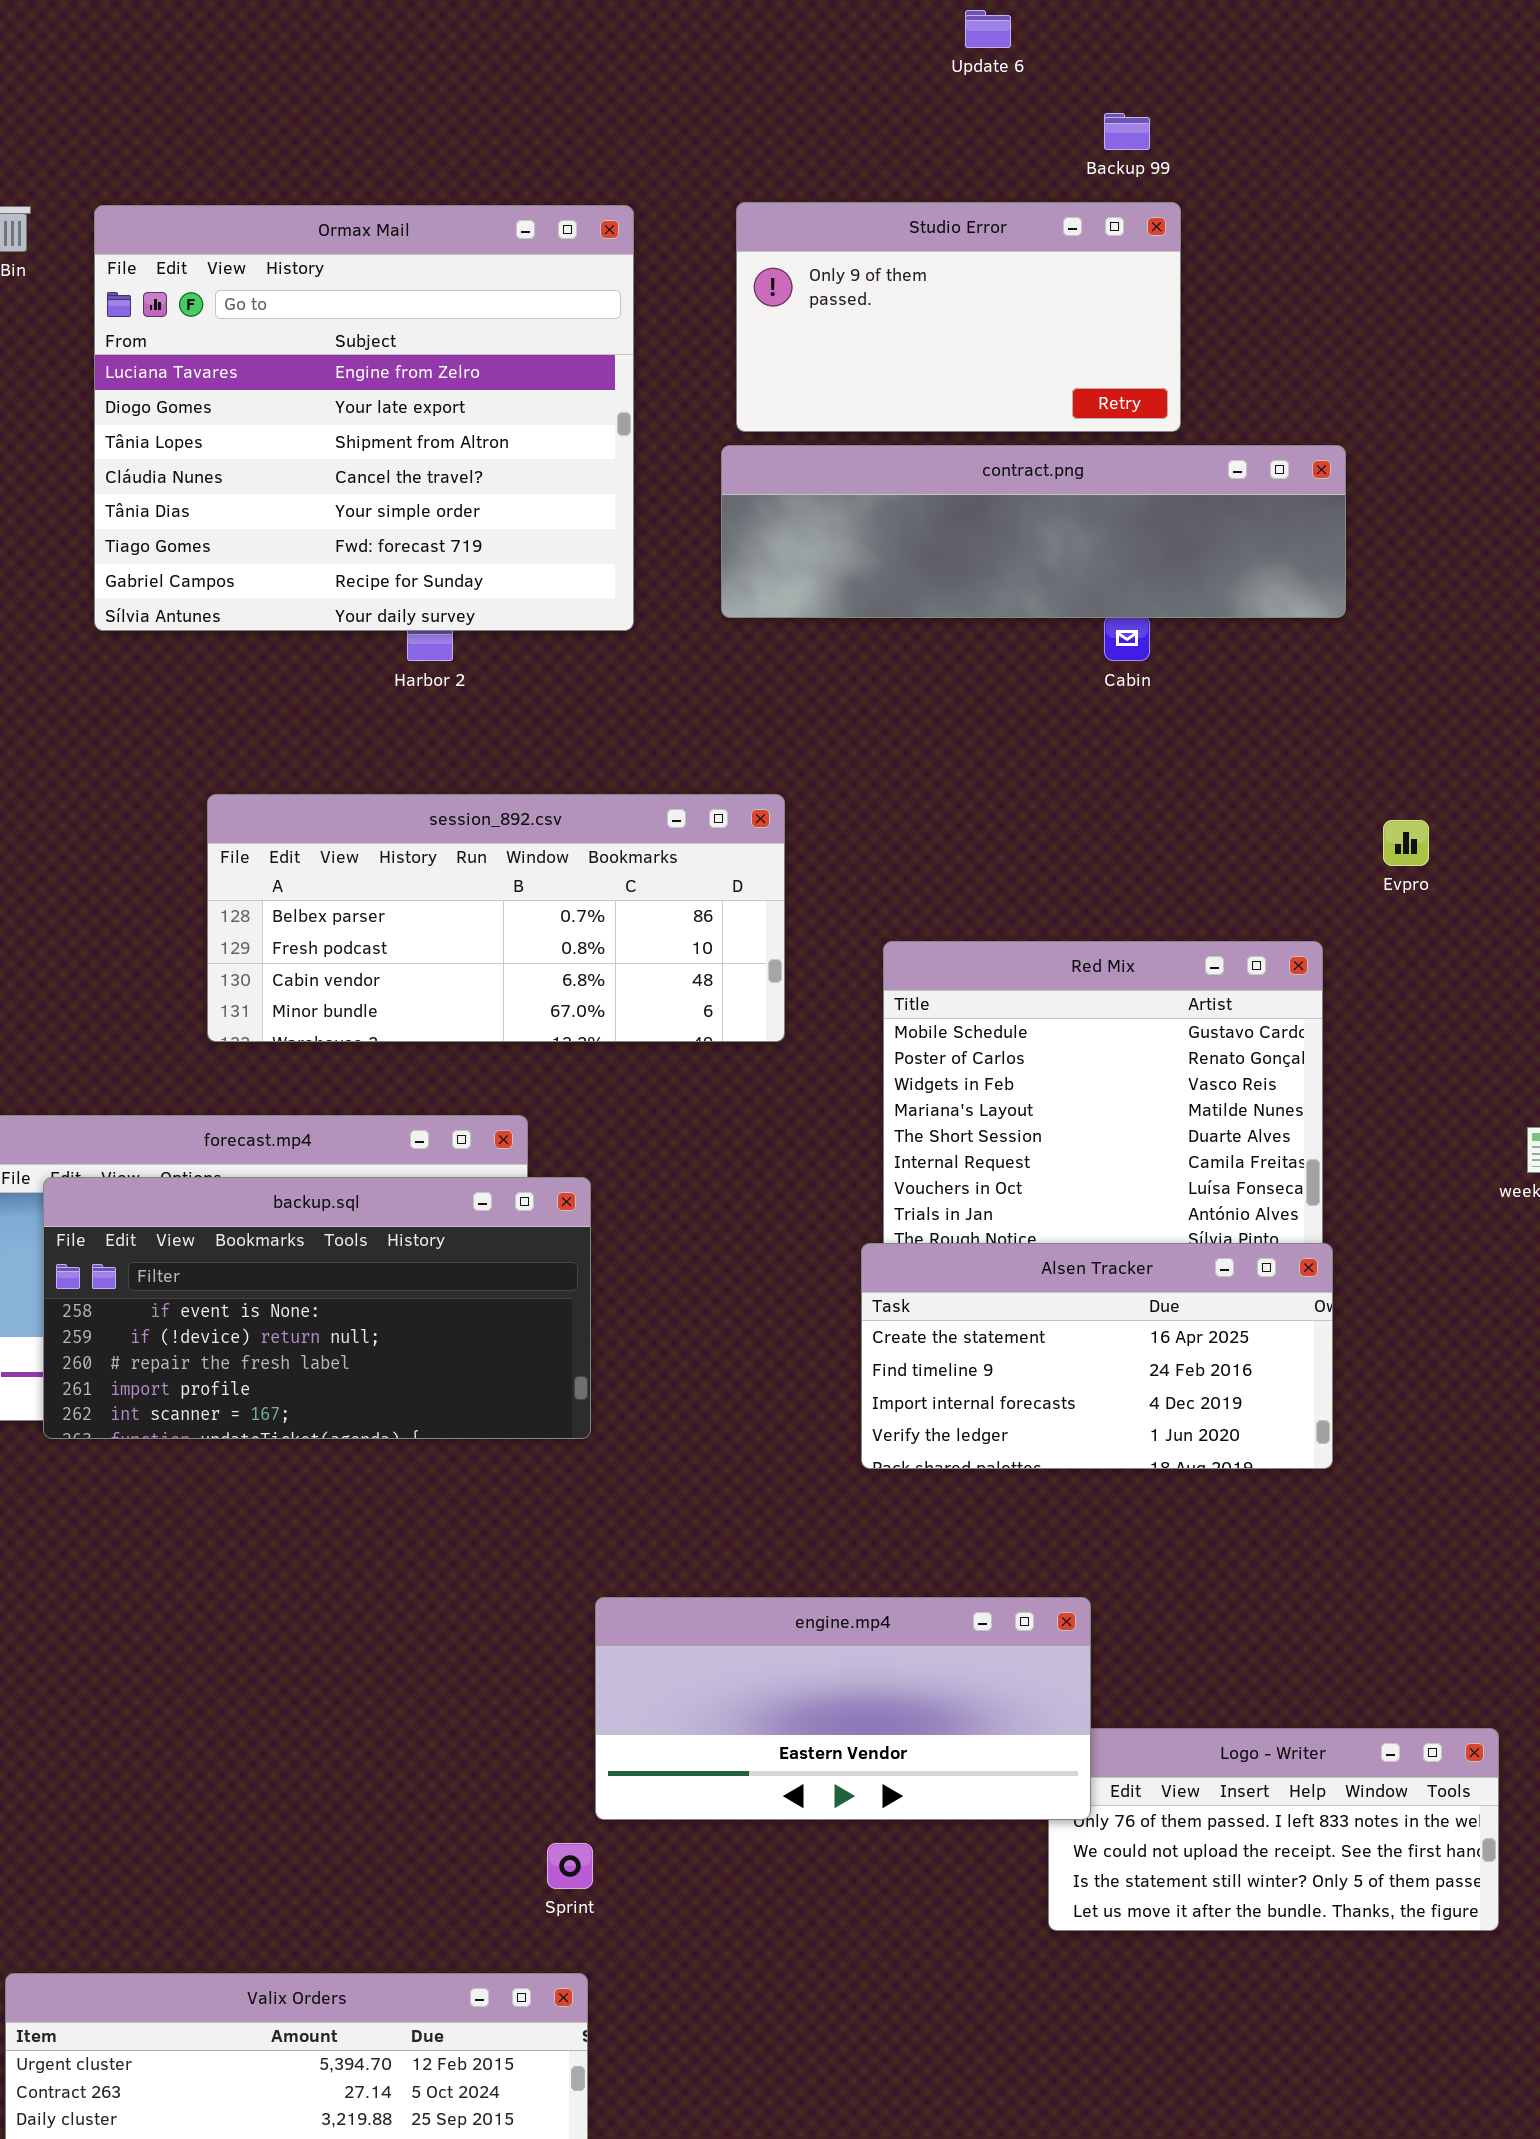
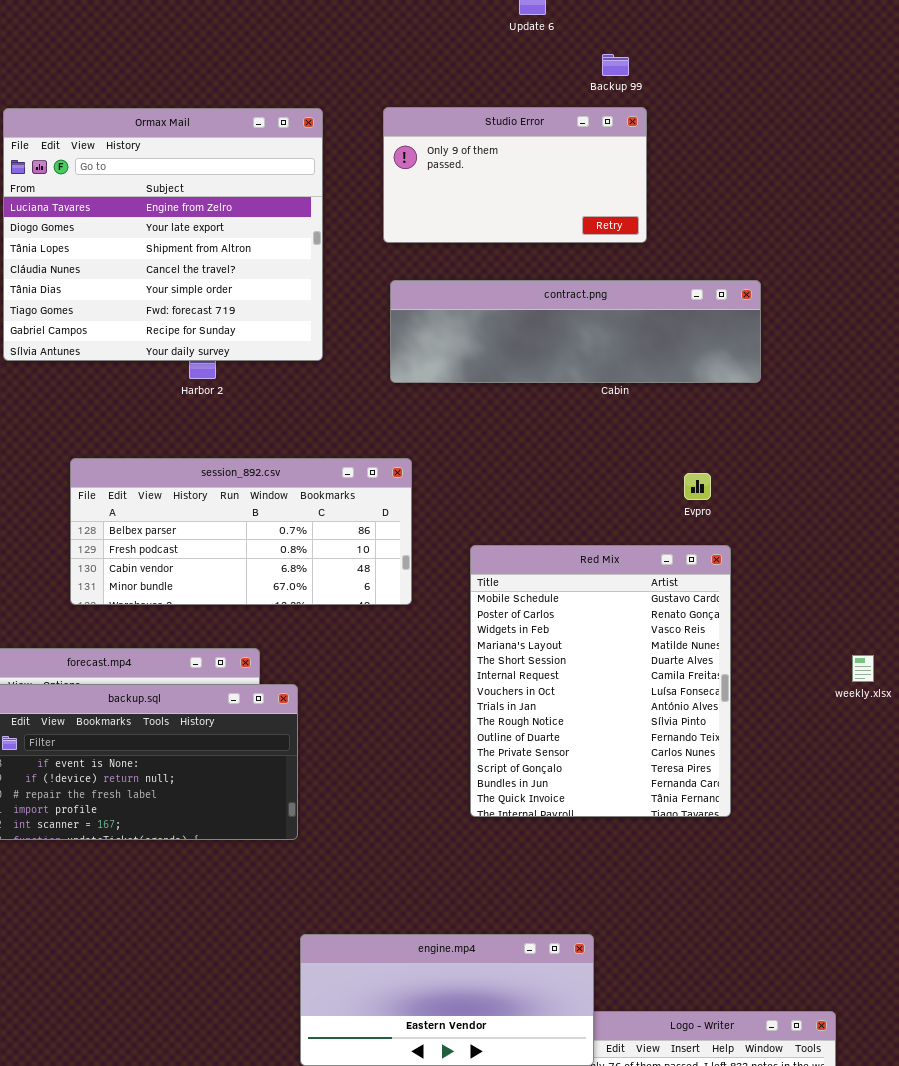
contract.png: [721,445,1346,618] -> [390,280,761,383], moved
Evpro: [1383,820,1429,866] -> [684,473,711,500], moved
Alsen Tracker: [861,1243,1333,1469] -> none, closed

